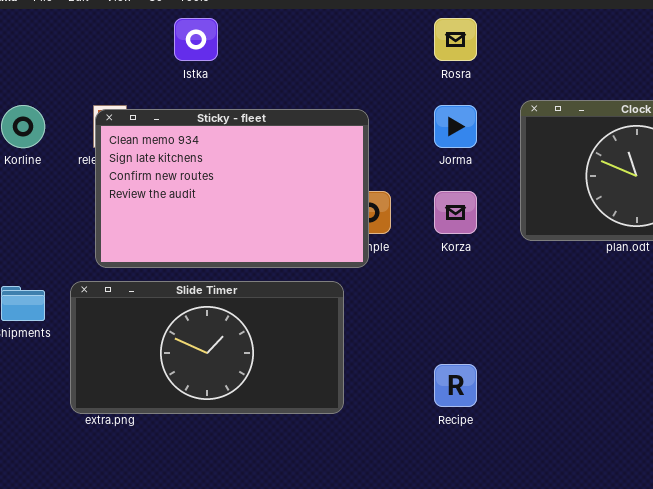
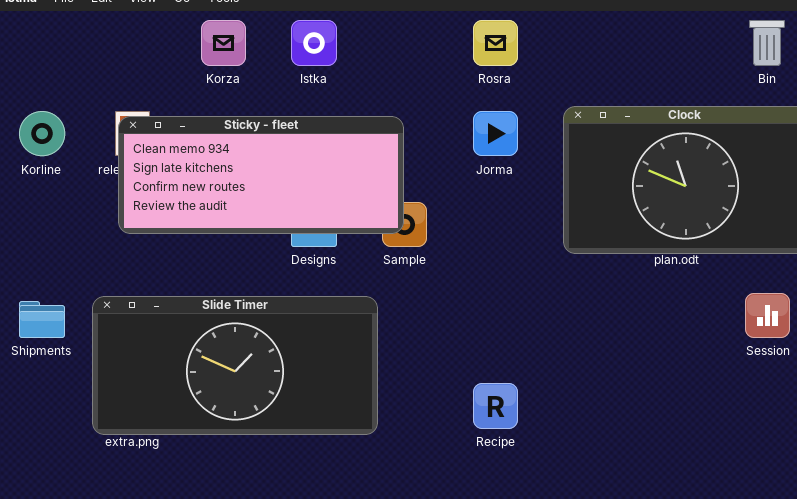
Istka: [174,18,218,61] -> [291,20,337,66], moved
Sticky - fleet: [95,109,369,268] -> [118,116,404,234], resized
Korza: [434,191,477,234] -> [201,20,246,66], moved

